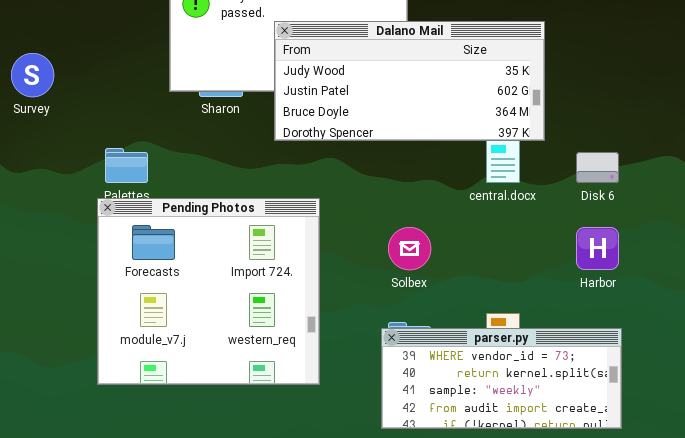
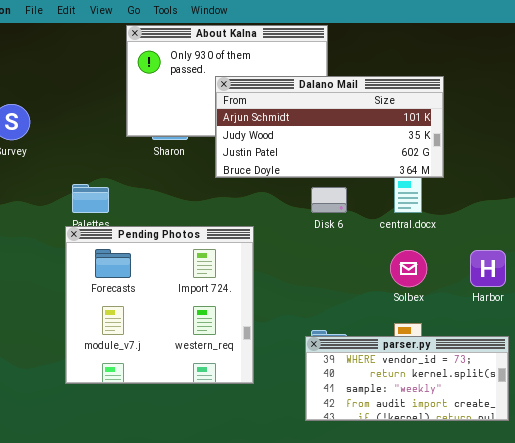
Dalano Mail: [274,21,545,141] -> [215,76,444,178], scrolled up 1 row
Disk 6: [576,152,619,183] -> [311,187,347,213], moved
Solbex: [388,227,431,270] -> [390,250,427,287], moved

